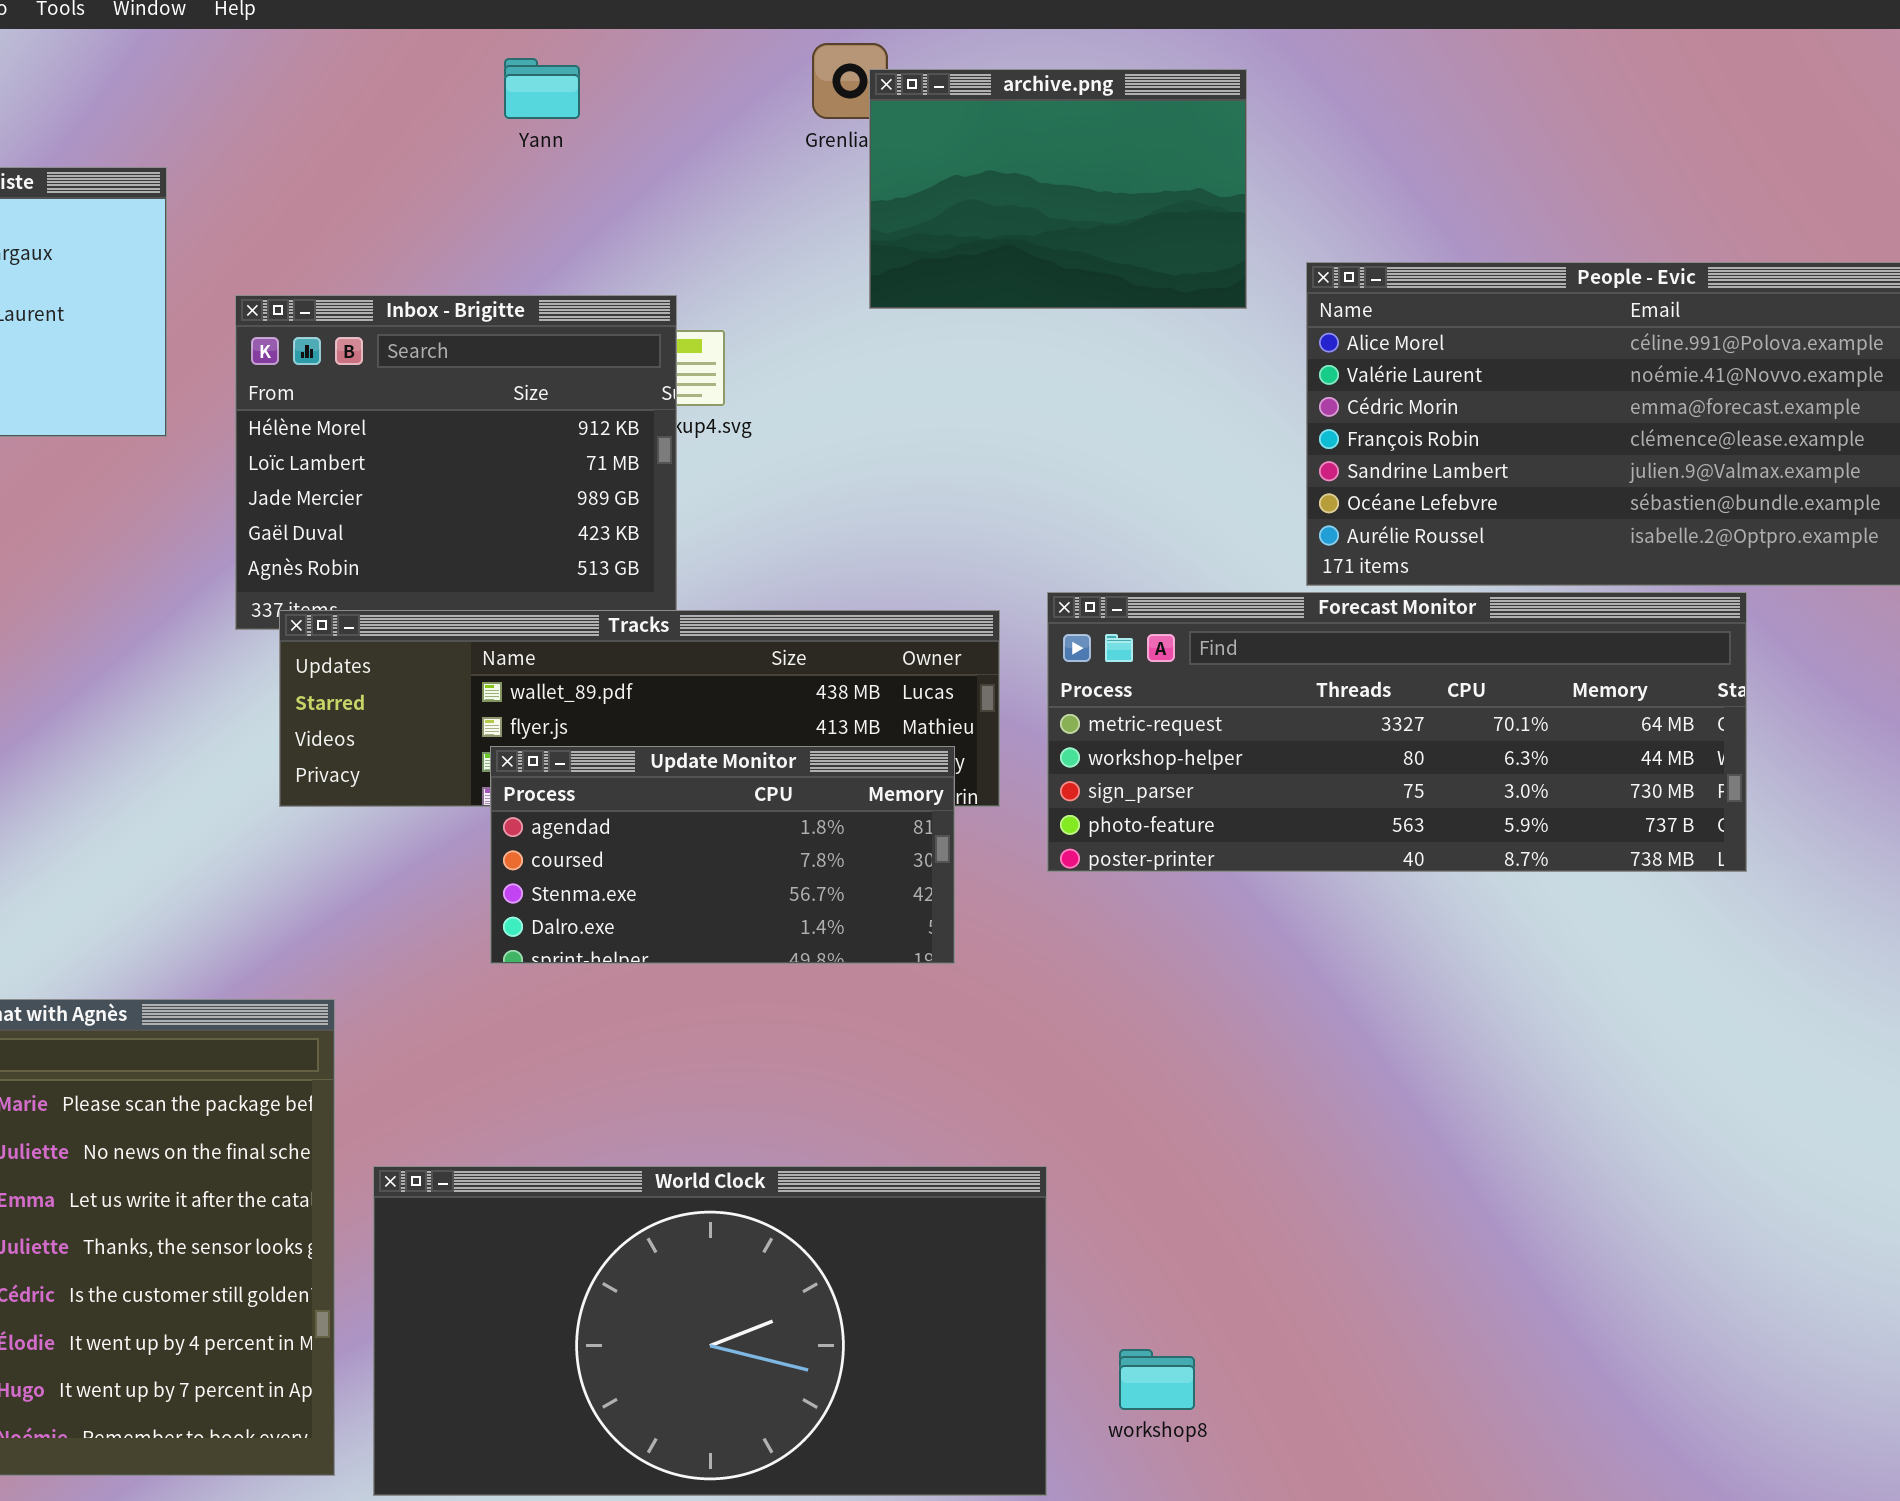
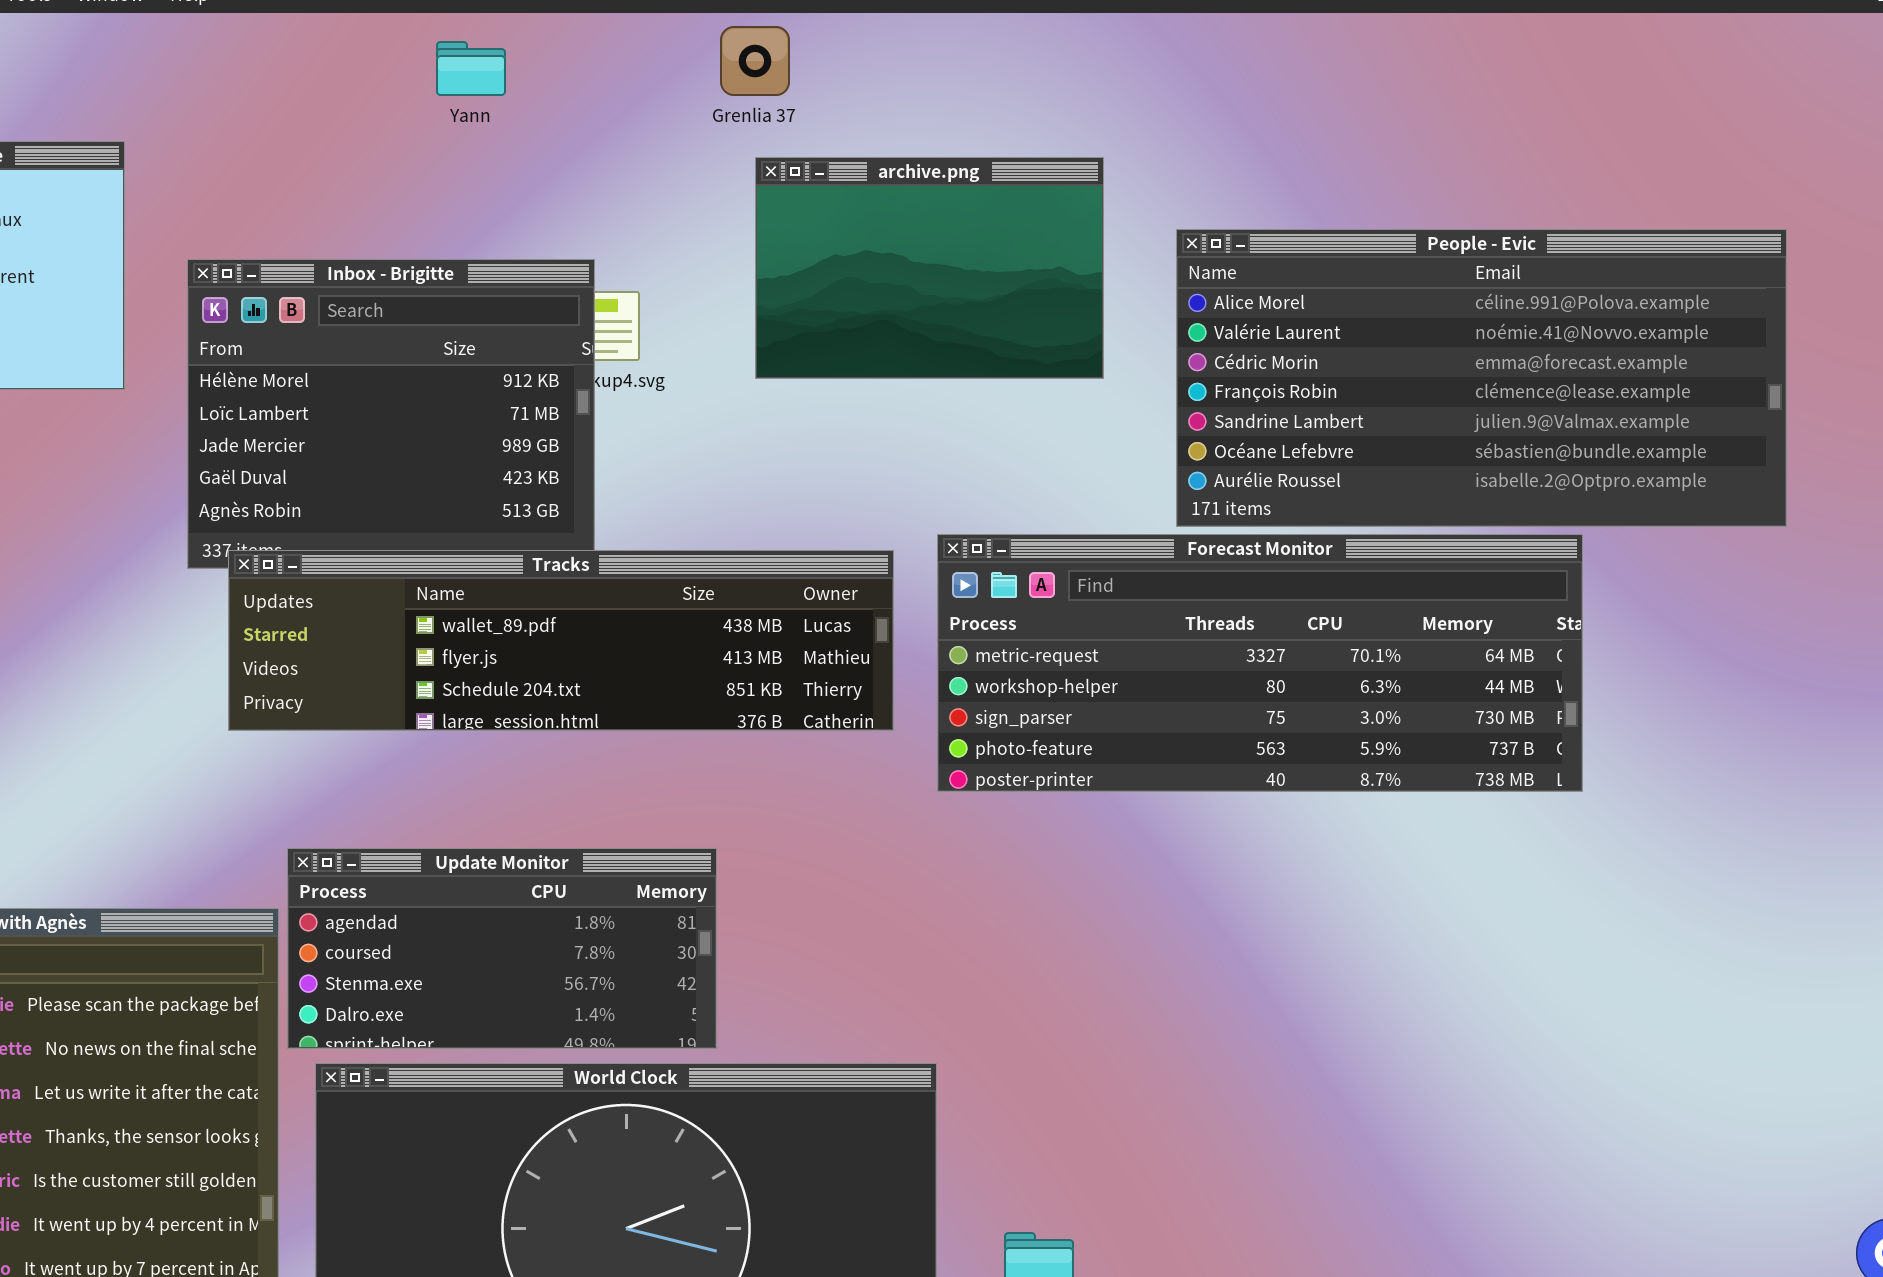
archive.png: [869,69,1247,309] -> [755,157,1104,379], moved
Update Monitor: [490,746,955,964] -> [287,848,717,1049], moved

